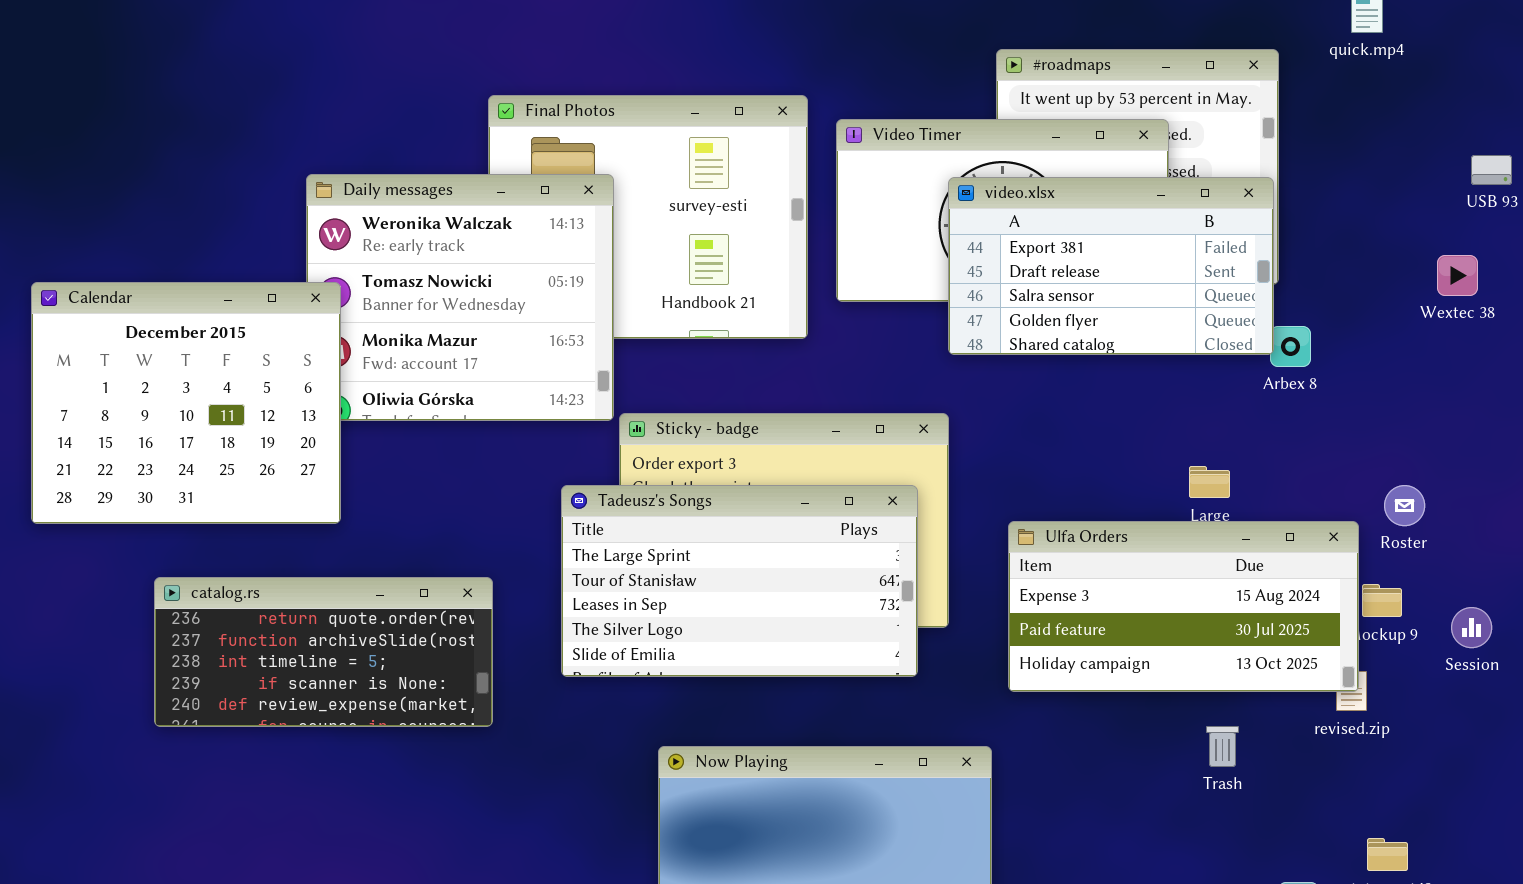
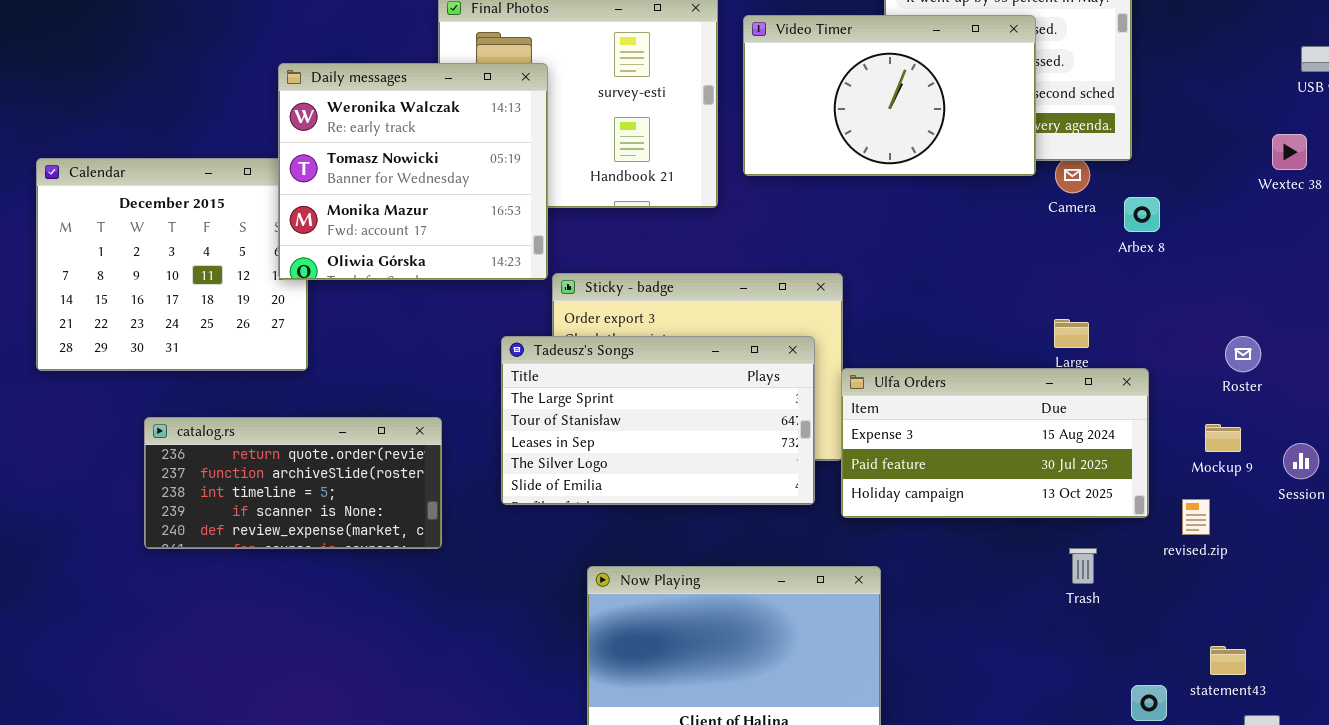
Daily messages: [306,174,614,421] -> [278,63,548,280], raised
video.xlsx: [948,177,1274,355] -> none, closed
Ulfa Orders: [1008,521,1359,692] -> [841,368,1149,518], moved

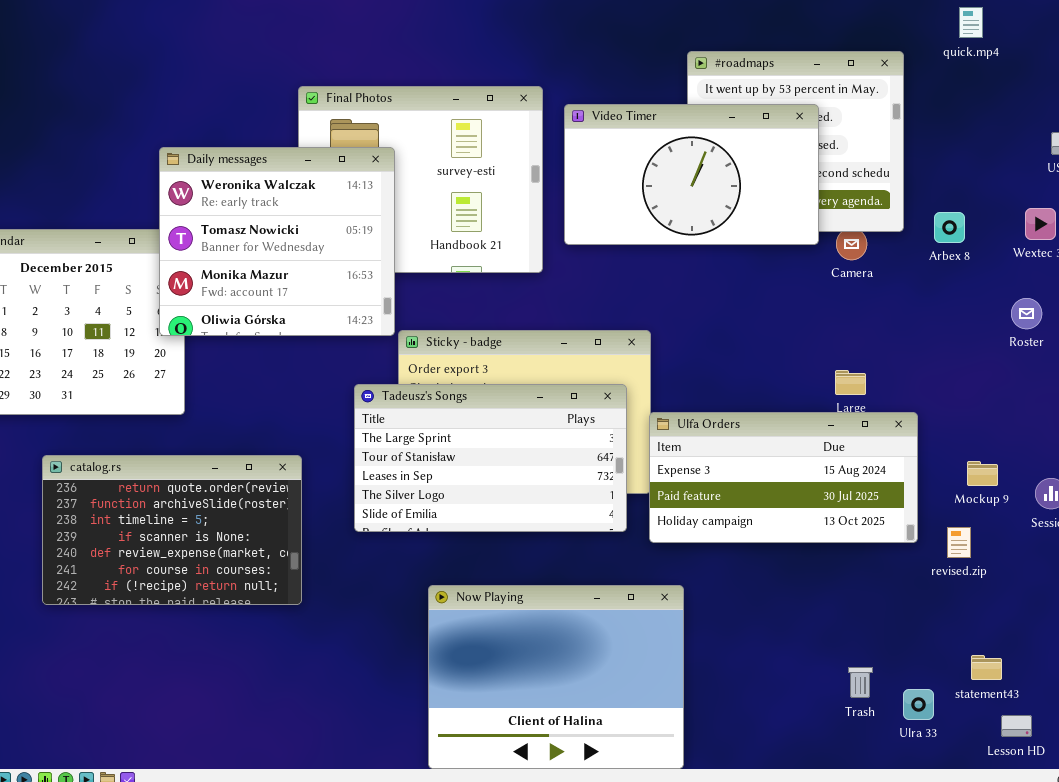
Arbex 8: [1124,197,1160,232] -> [934,212,965,243], moved
Roster: [1225,336,1261,372] -> [1011,298,1042,329], moved
catalog.rs: [144,417,442,549] -> [42,455,302,605], resized
Trash: [1069,548,1097,584] -> [848,667,873,698], moved

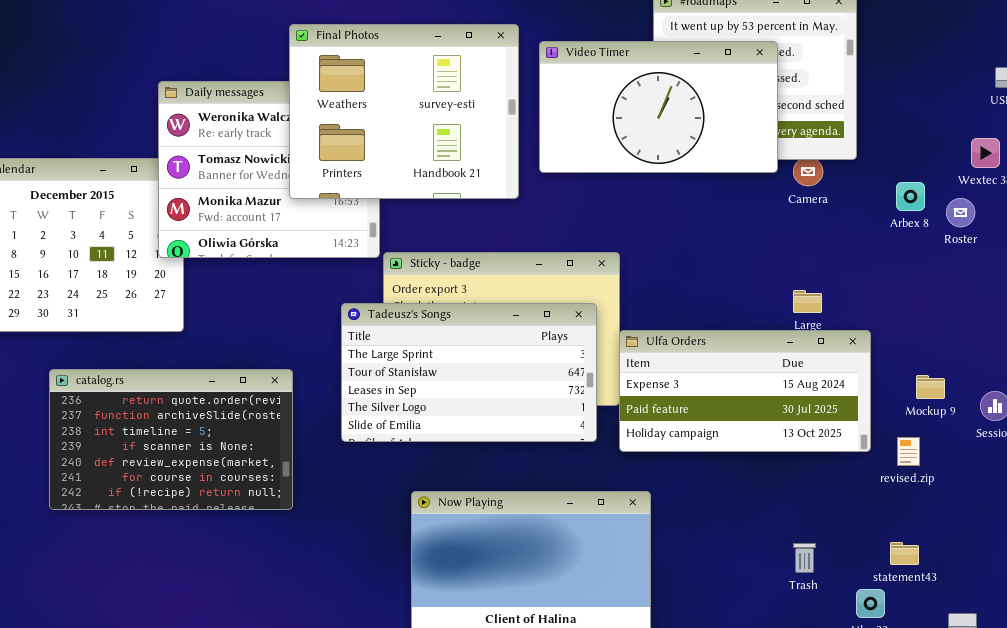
Final Photos: [298,86,543,273] -> [289,24,519,199], raised
Arbex 8: [934,212,965,243] -> [896,182,925,211], moved
Roster: [1011,298,1042,329] -> [946,198,975,227], moved
statement43: [971,655,1002,680] -> [890,542,919,565], moved
Trash: [848,667,873,698] -> [793,543,816,573], moved

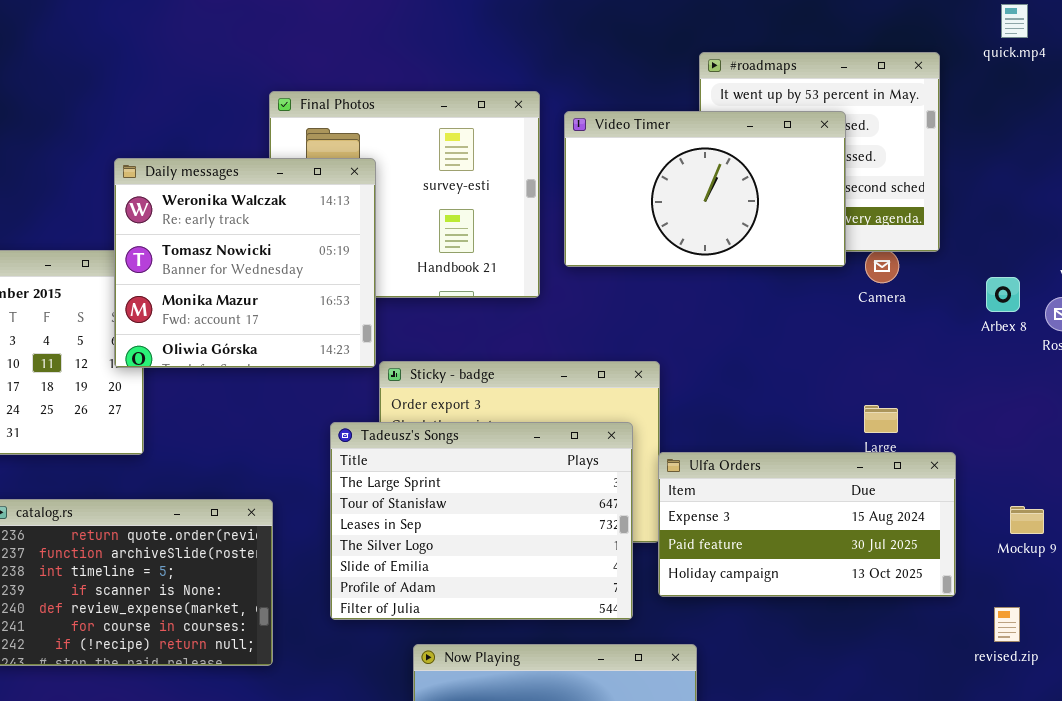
Daily messages: [158,81,380,258] -> [114,158,376,368], raised
Tadeusz's Songs: [341,303,597,442] -> [330,422,633,620], resized
revised.zip: [897,437,920,466] -> [994,607,1020,642], moved

